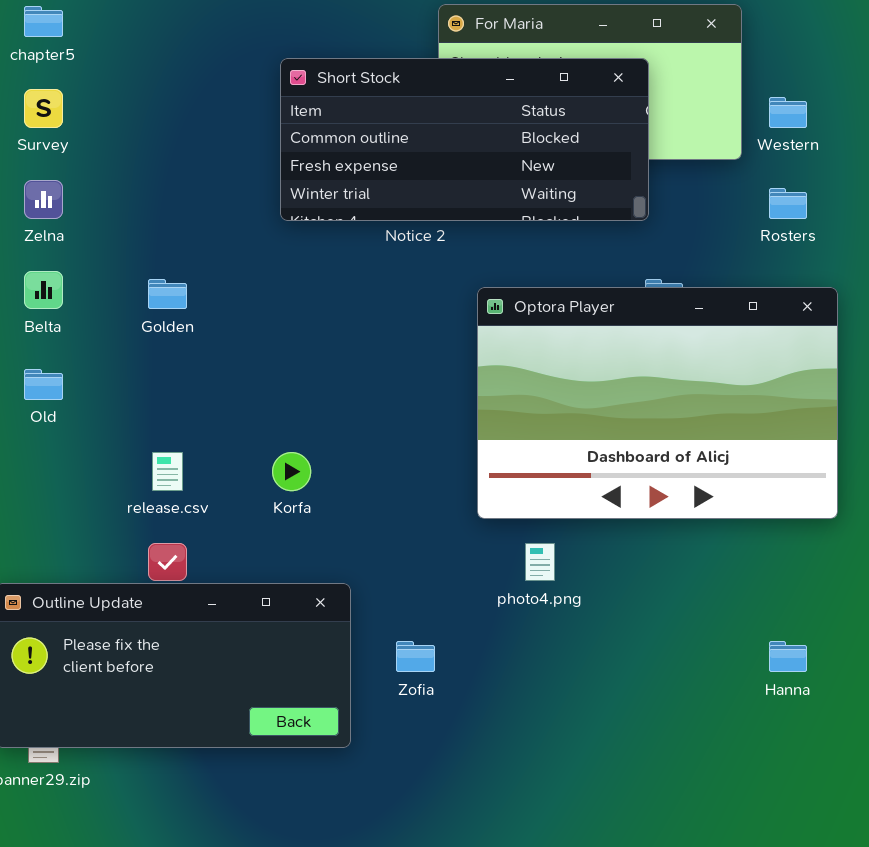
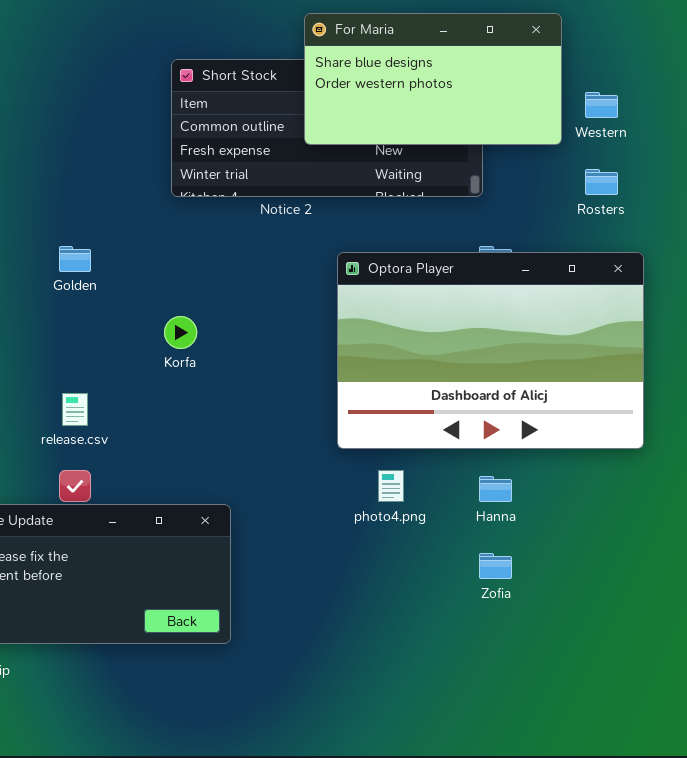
For Maria: [438,4,742,160] -> [304,13,562,145], raised
Korfa: [272,452,311,491] -> [164,316,197,349], moved
Zofia: [396,641,435,672] -> [479,553,512,579], moved
Hanna: [769,641,807,672] -> [479,476,512,502], moved

